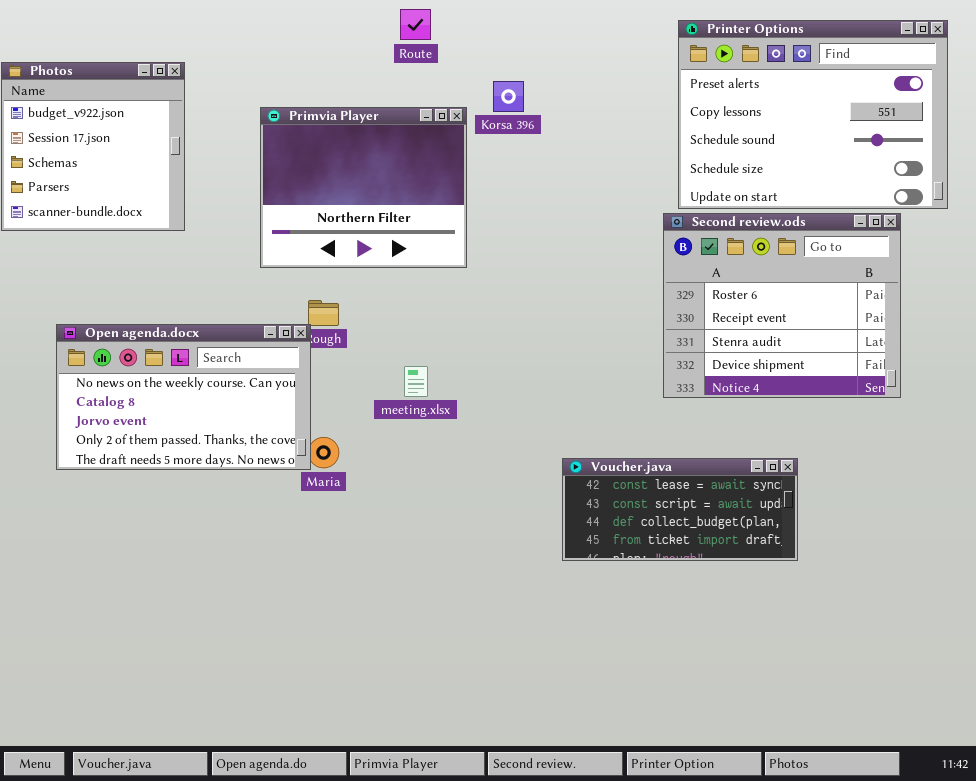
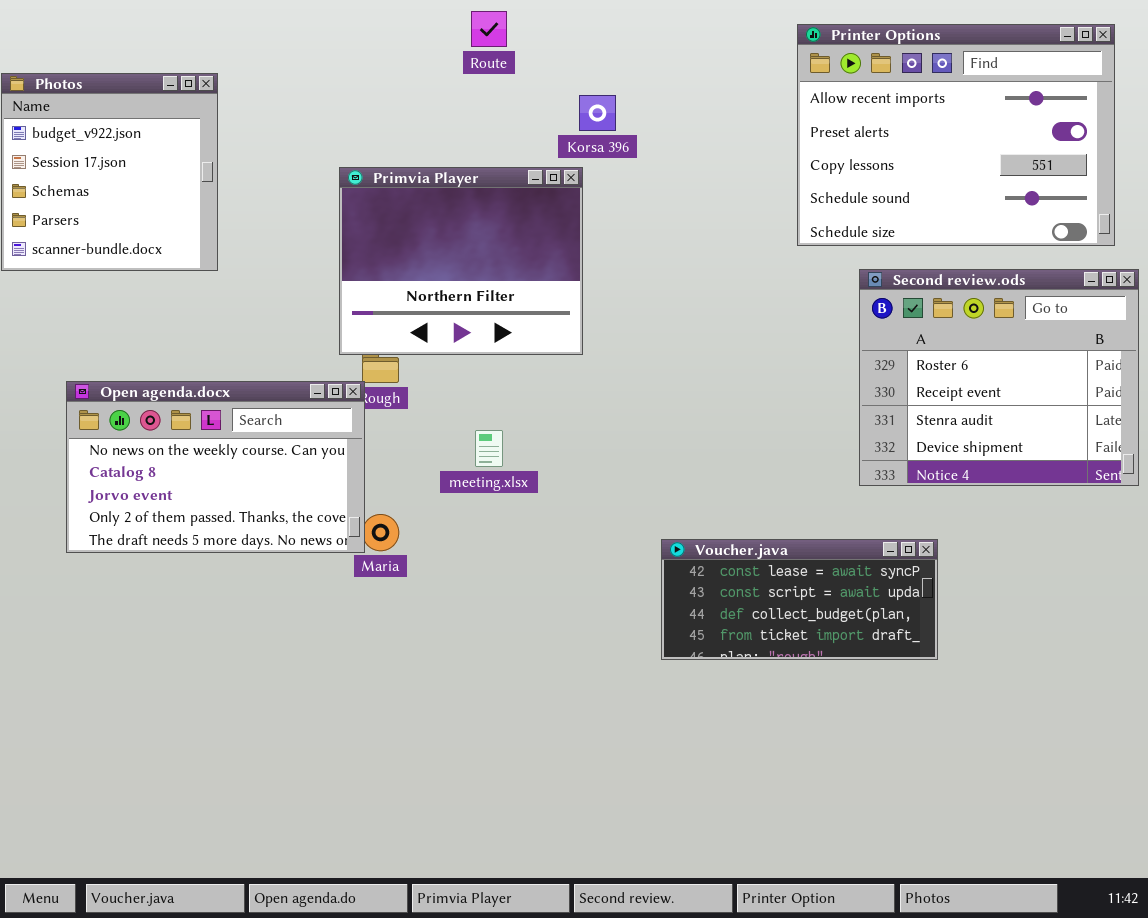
Printer Options: [678,20,948,209] -> [797,24,1115,246], scrolled up 1 row
Primvia Player: [260,107,467,268] -> [339,167,583,355], moved
Second review.ods: [663,213,901,398] -> [859,269,1139,486], moved

